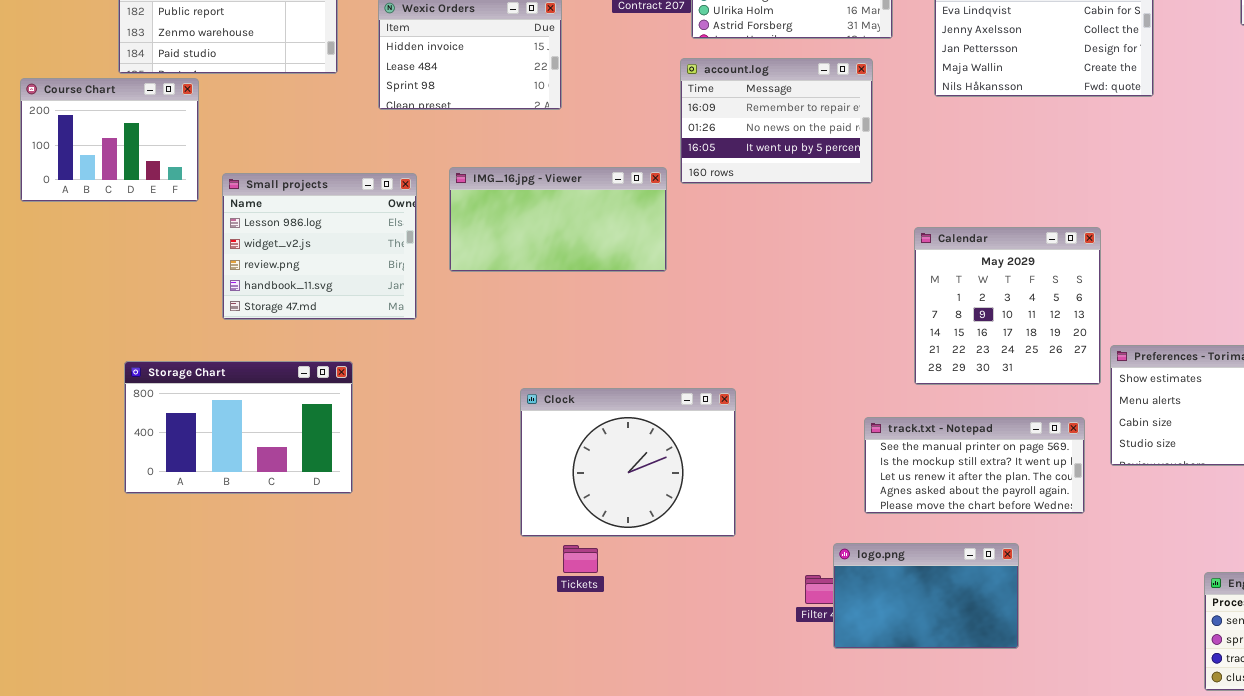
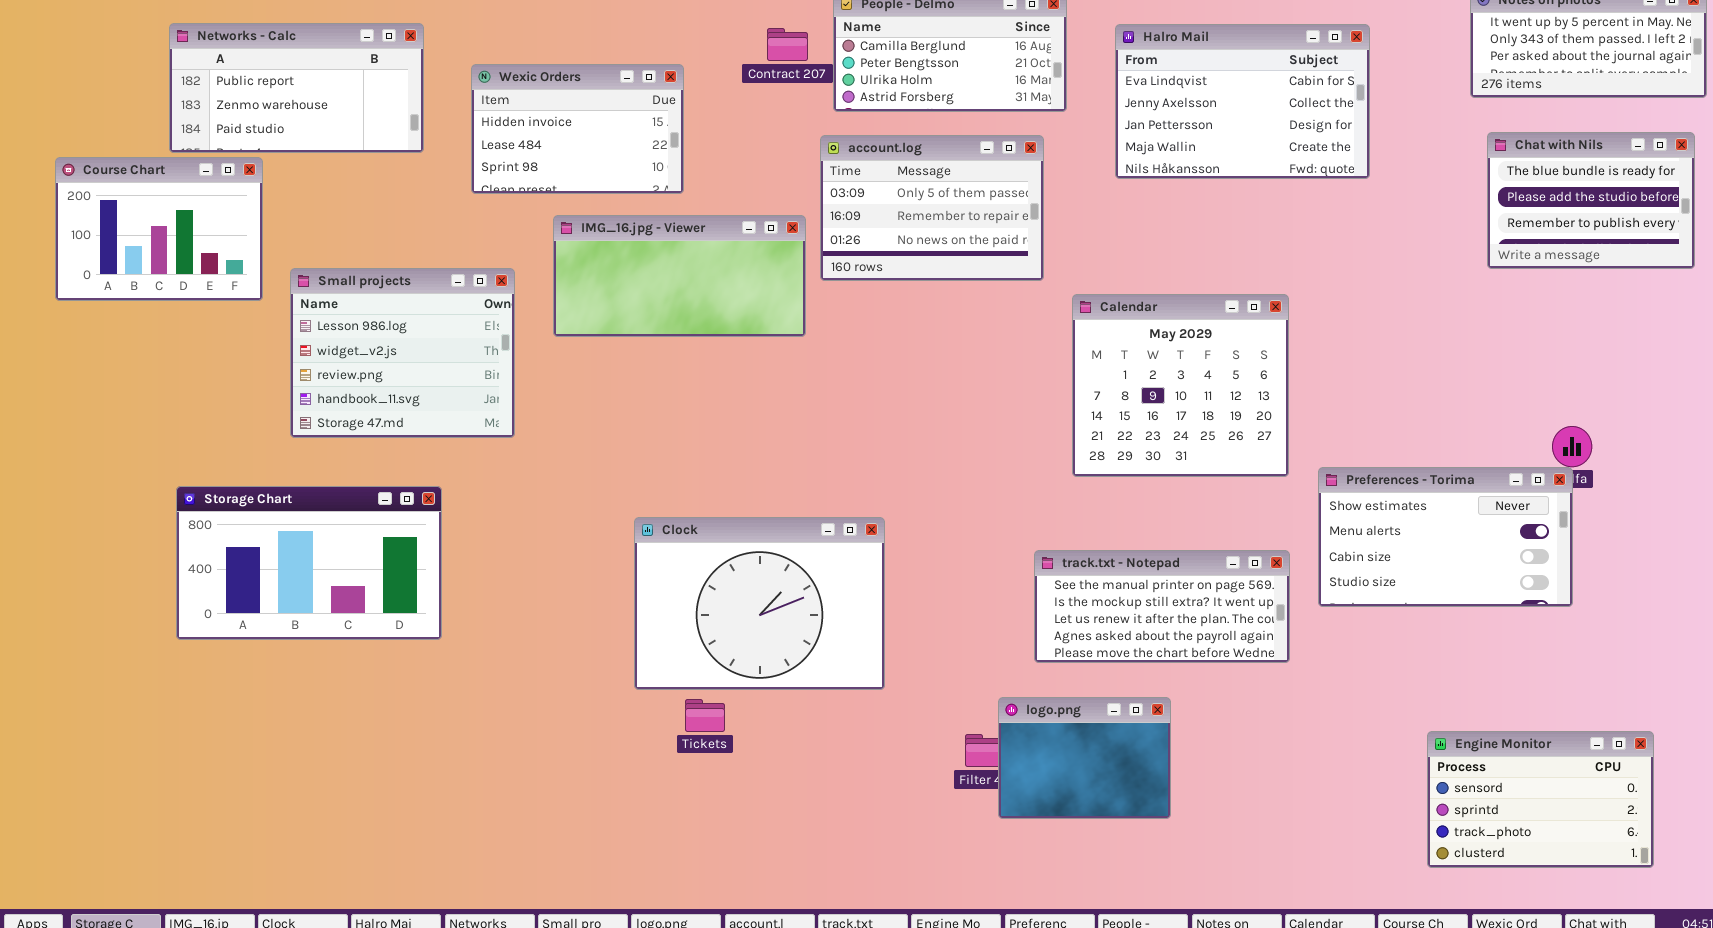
account.log: [680,58,873,184] -> [820,135,1044,281], scrolled up 1 row
IMG_16.jpg - Viewer: [449,167,667,272] -> [553,215,806,337], moved
Calendar: [914,227,1101,385] -> [1072,294,1289,477], moved
logo.png: [833,543,1019,649] -> [998,697,1171,819], resized

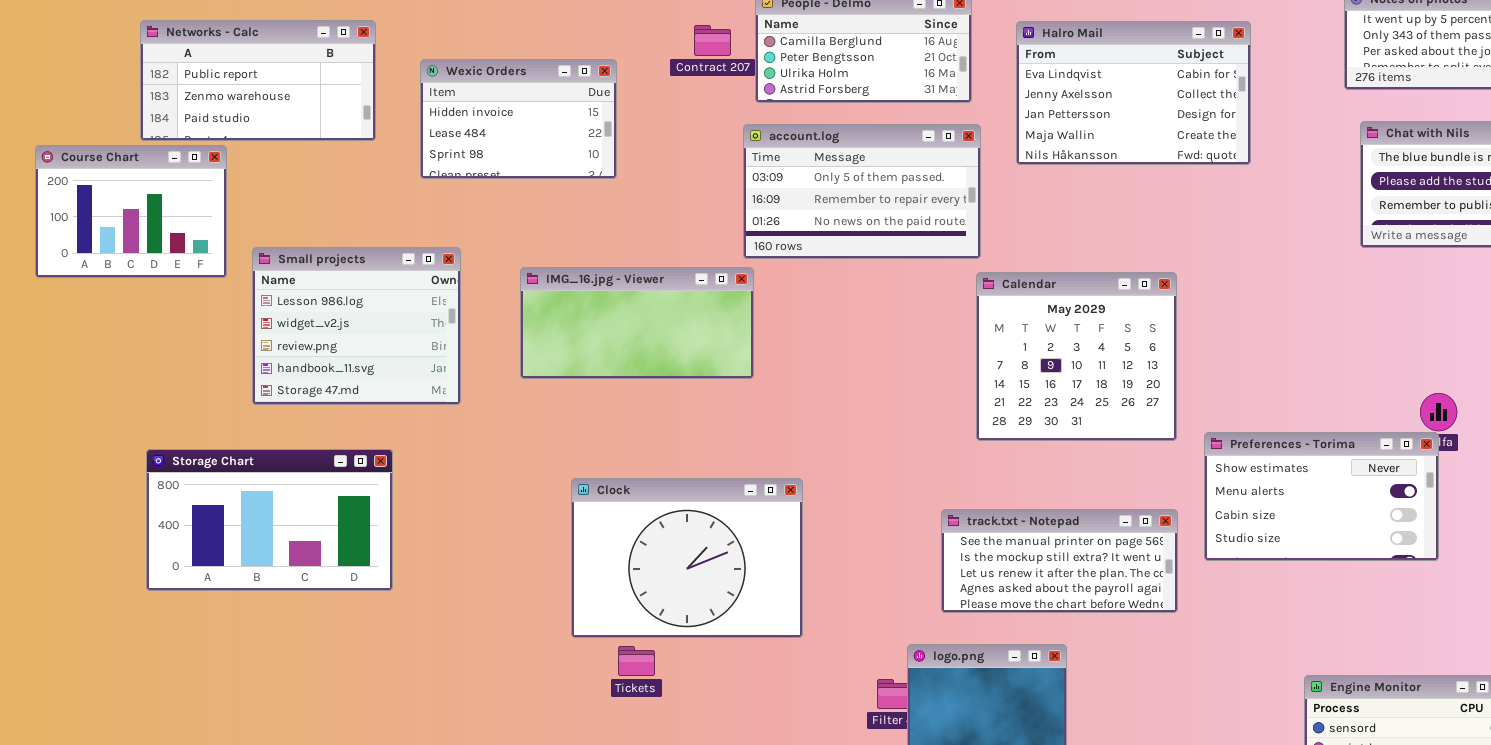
account.log: [820,135,1044,281] -> [743,124,981,259], resized
IMG_16.jpg - Viewer: [553,215,806,337] -> [520,267,754,379], moved

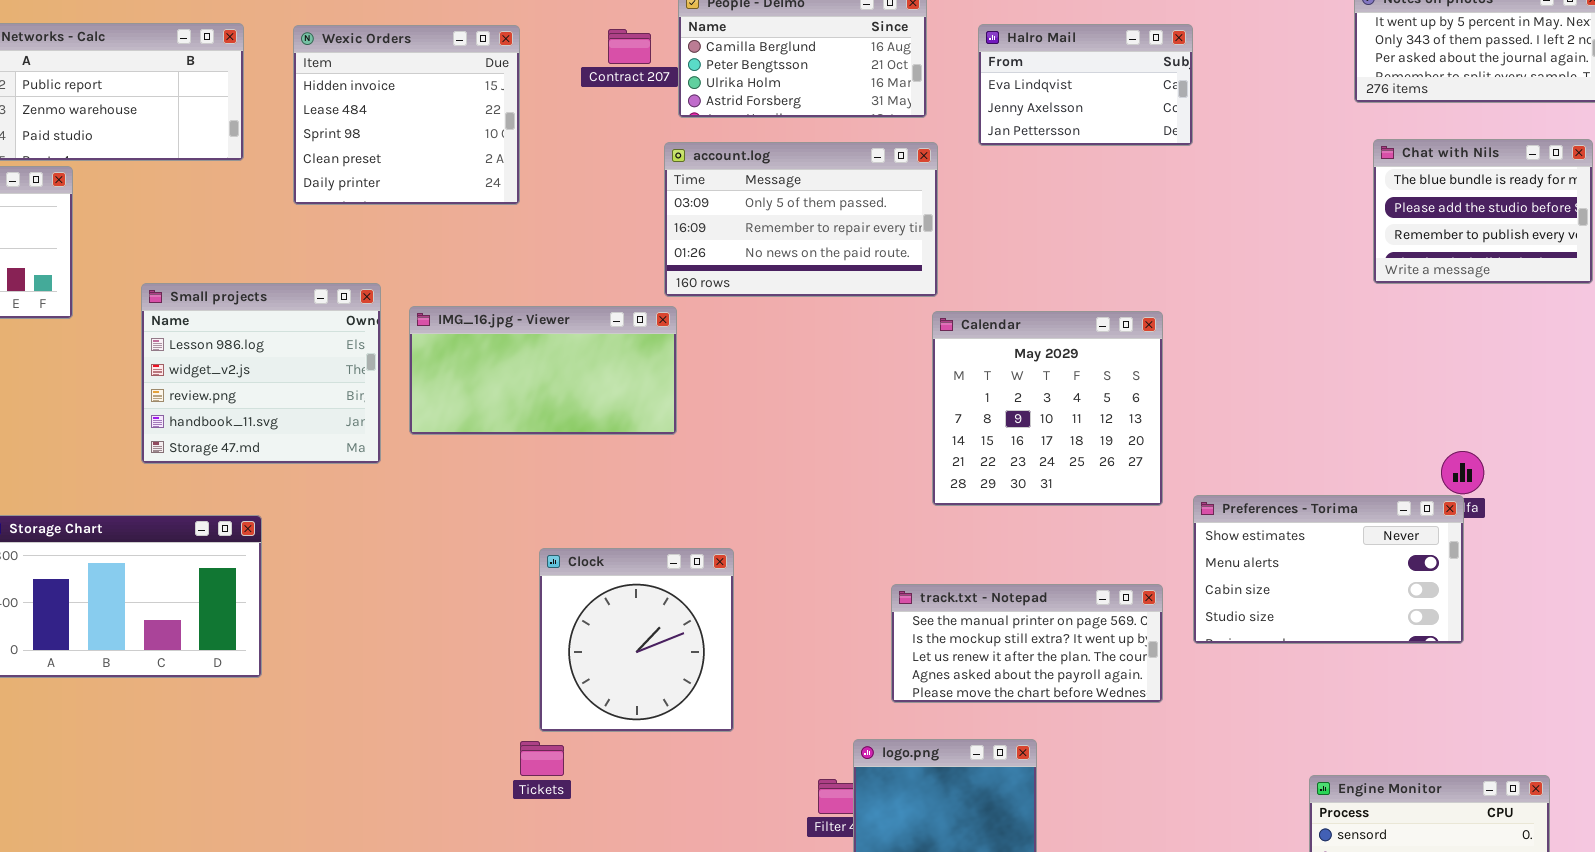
Halro Mail: [1016,21,1251,165] -> [978,24,1193,146], resized
Wexic Orders: [420,59,617,179] -> [293,25,520,205], resized
Small projects: [252,247,461,405] -> [141,283,381,464], moved
Clock: [571,478,803,638] -> [539,548,734,732], resized

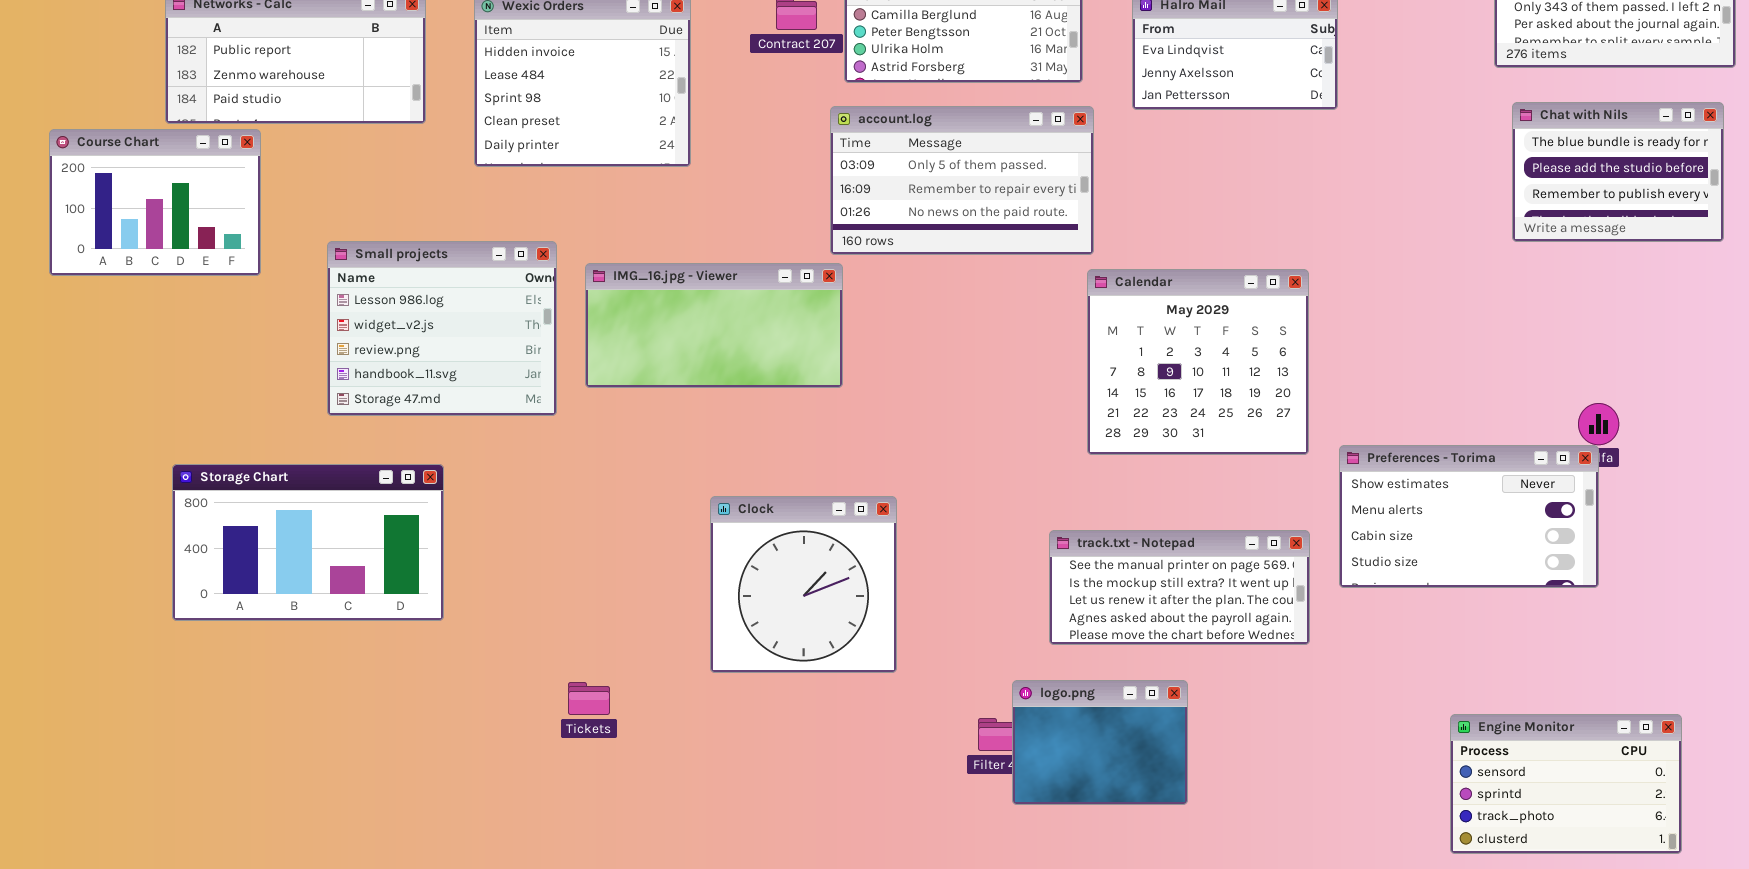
Tickets: [520,741,564,776] -> [568,682,610,715], moved

